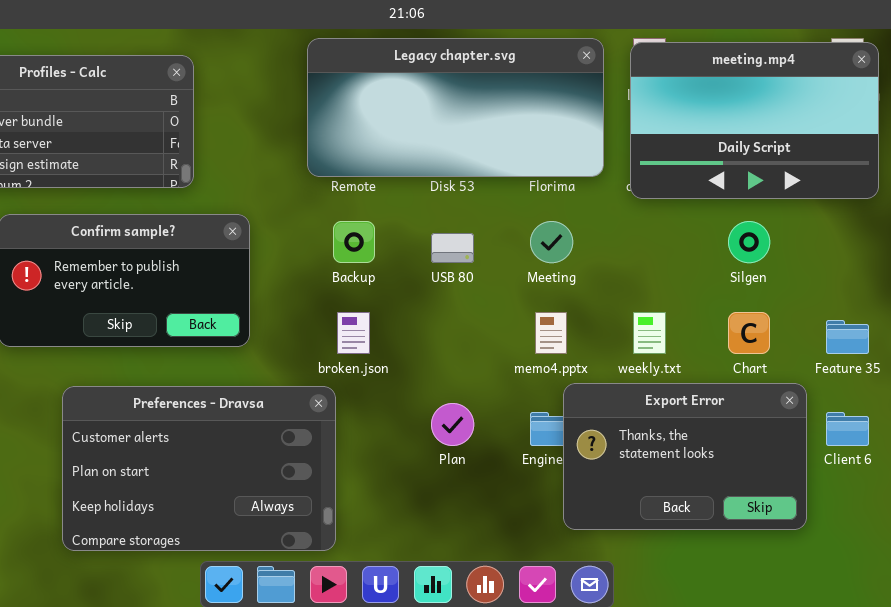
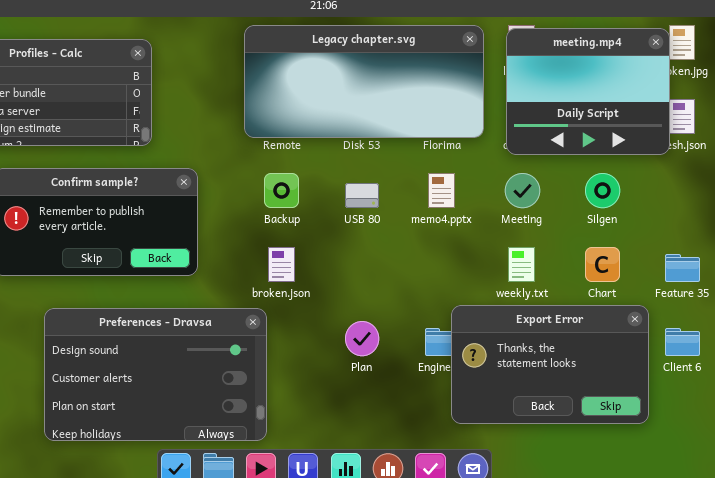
meeting.mp4: [630,42,879,199] -> [506,28,670,155], resized
Meeting: [530,221,573,263] -> [505,173,540,208], moved
memo4.pptx: [535,312,567,354] -> [428,173,455,208], moved
Preferences - Dravsa: [62,386,336,551] -> [44,308,267,441], scrolled up 1 row

